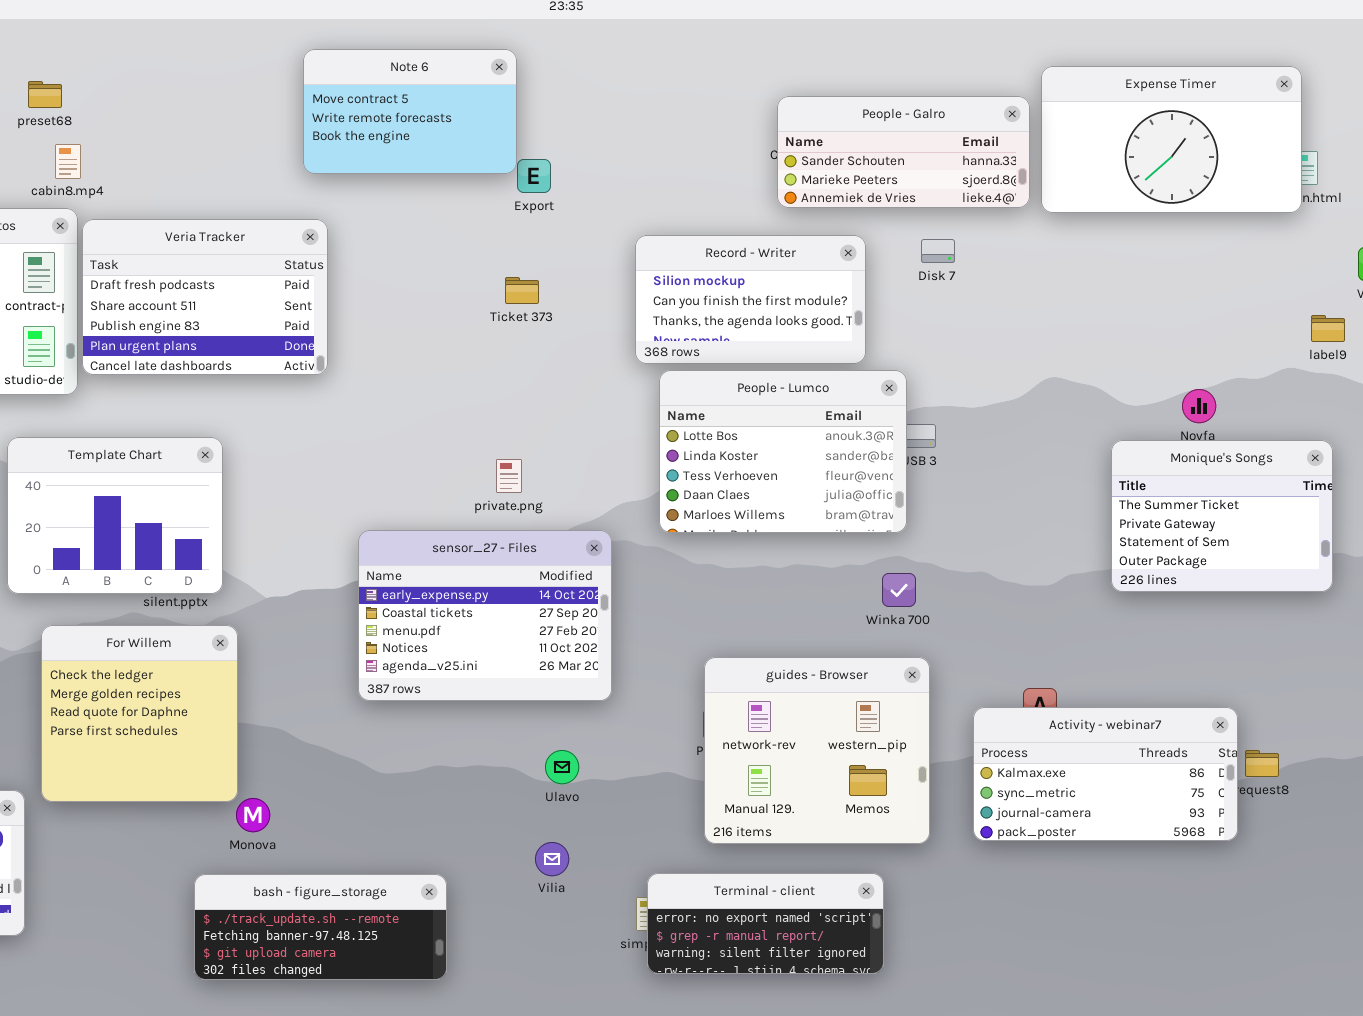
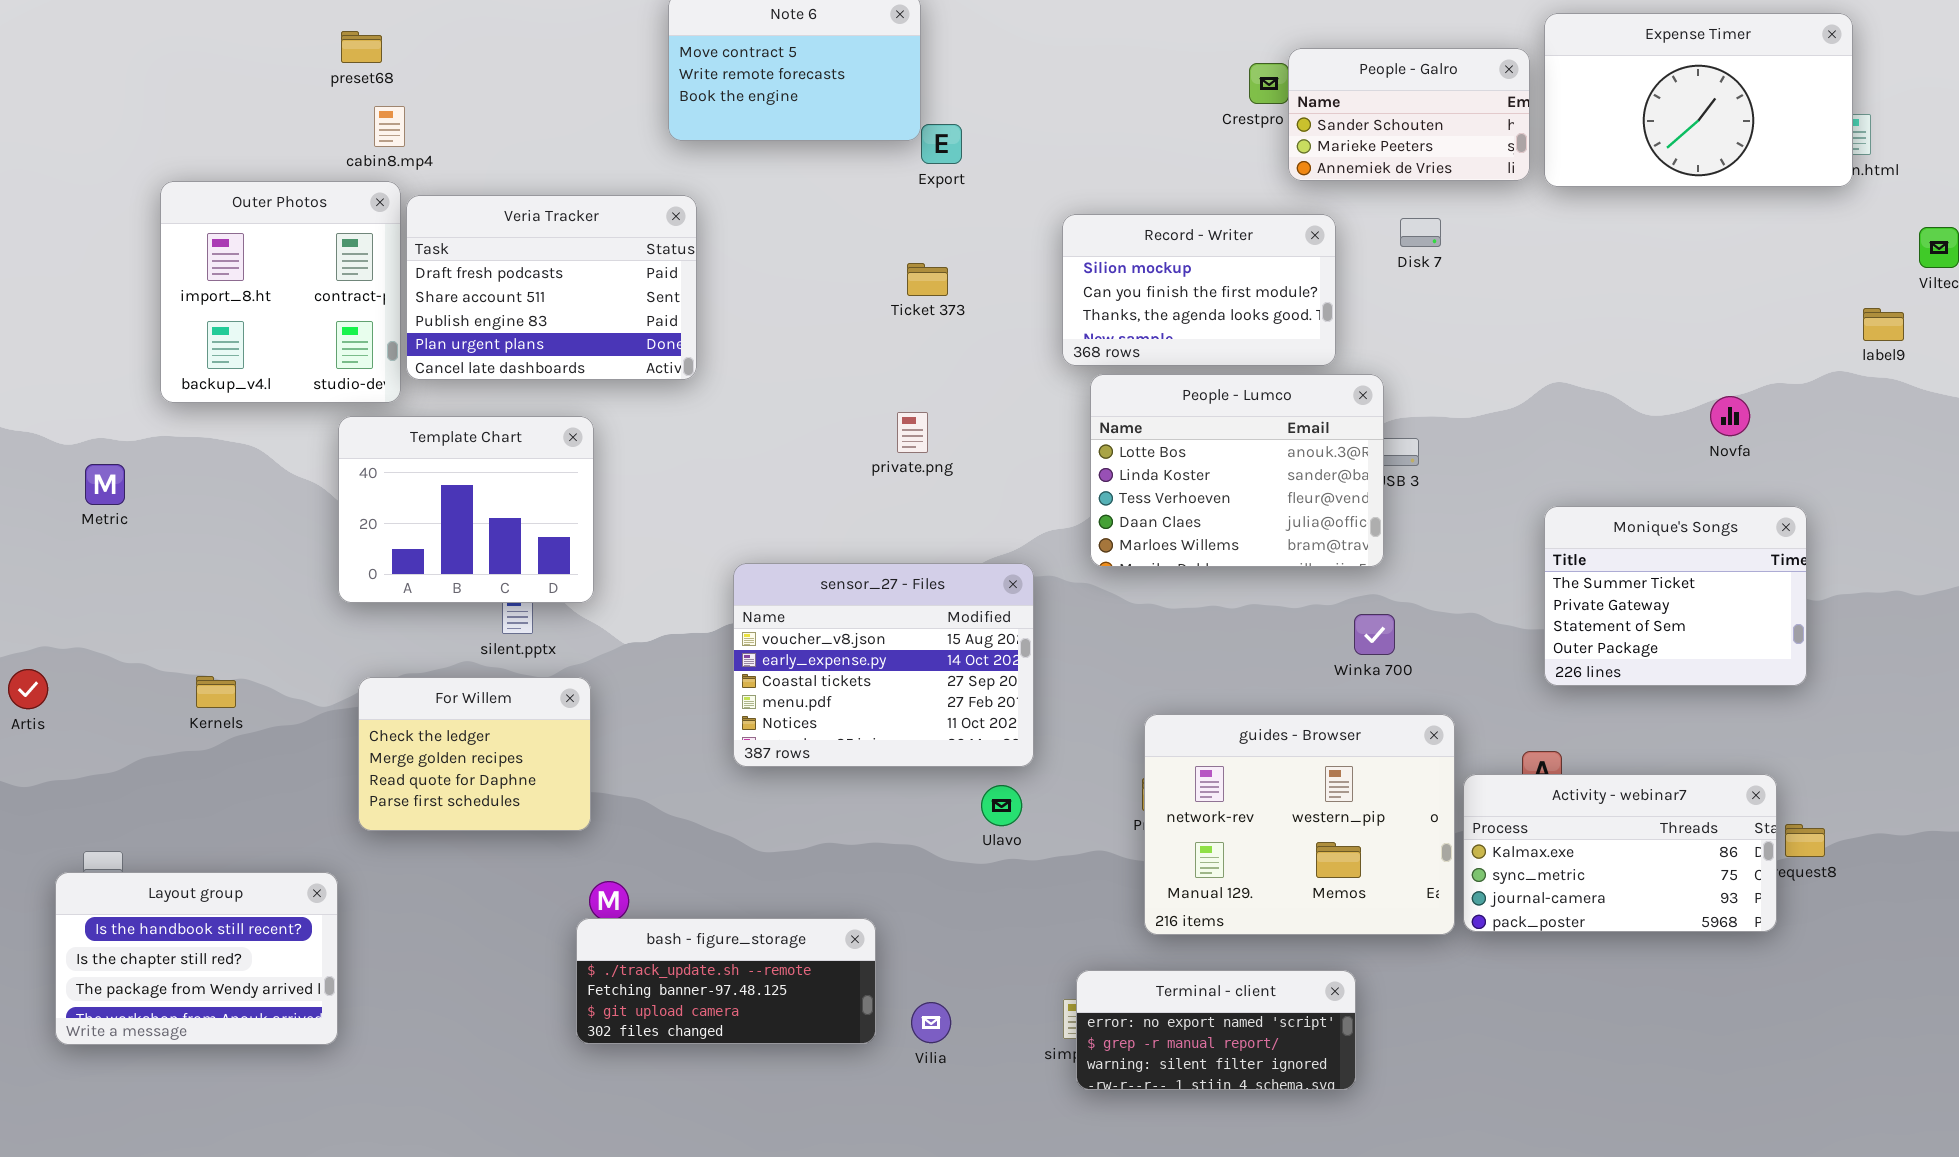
People - Galro: [777,96,1030,208] -> [1288,48,1530,181], resized
Template Chart: [7,437,223,594] -> [338,416,594,603], moved
Monique's Songs: [1111,440,1333,592] -> [1544,506,1807,686], moved
private.png: [496,459,522,493] -> [897,412,928,453], moved
sensor_27 - Files: [358,530,612,701] -> [733,563,1034,767], scrolled up 1 row
For Willem: [41,625,238,802] -> [358,677,591,831], resized
guides - Browser: [704,657,930,844] -> [1144,714,1455,935], resized
Ulavo: [545,750,579,784] -> [981,785,1022,826], moved
Vilia: [535,842,569,876] -> [911,1002,951,1043], moved
bash - figure_storage: [194,874,447,980] -> [576,918,876,1044], moved

